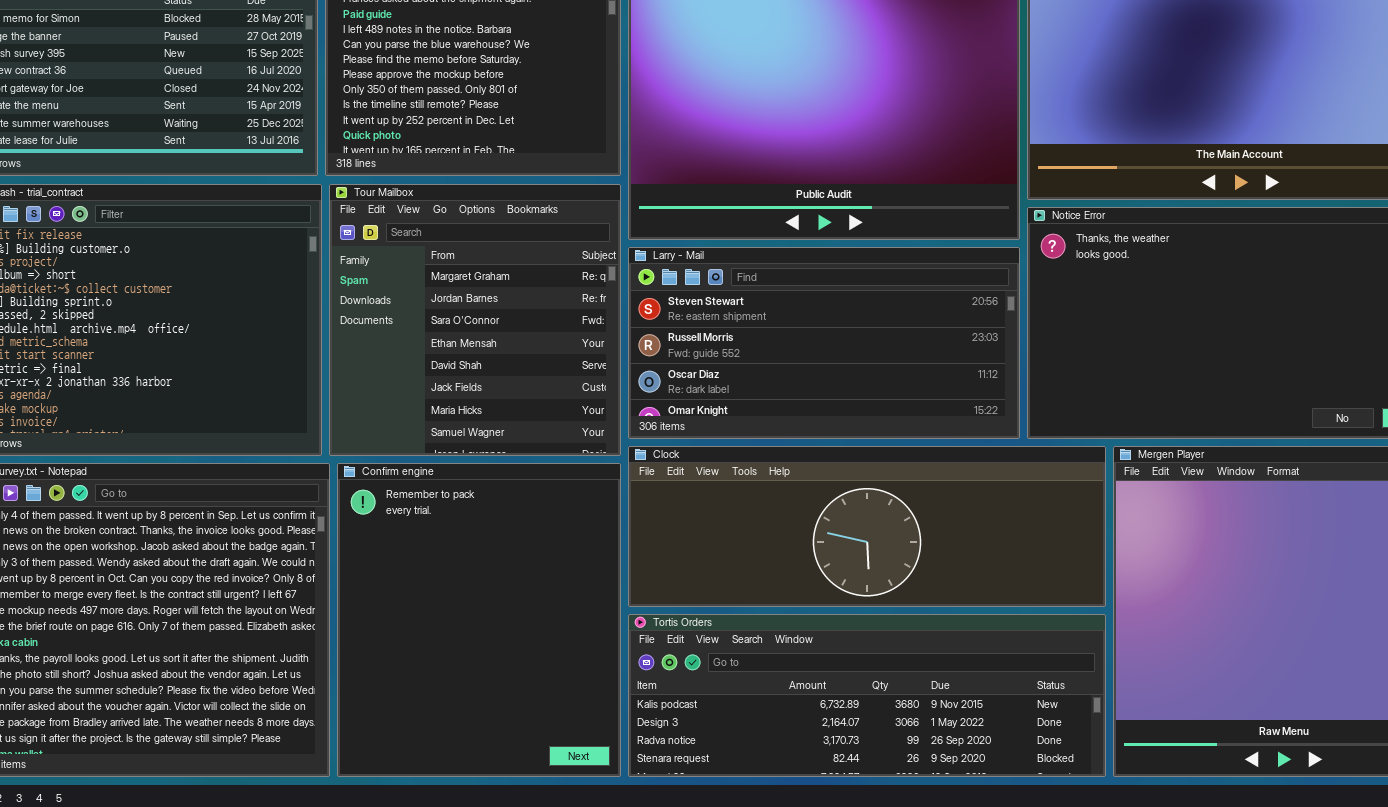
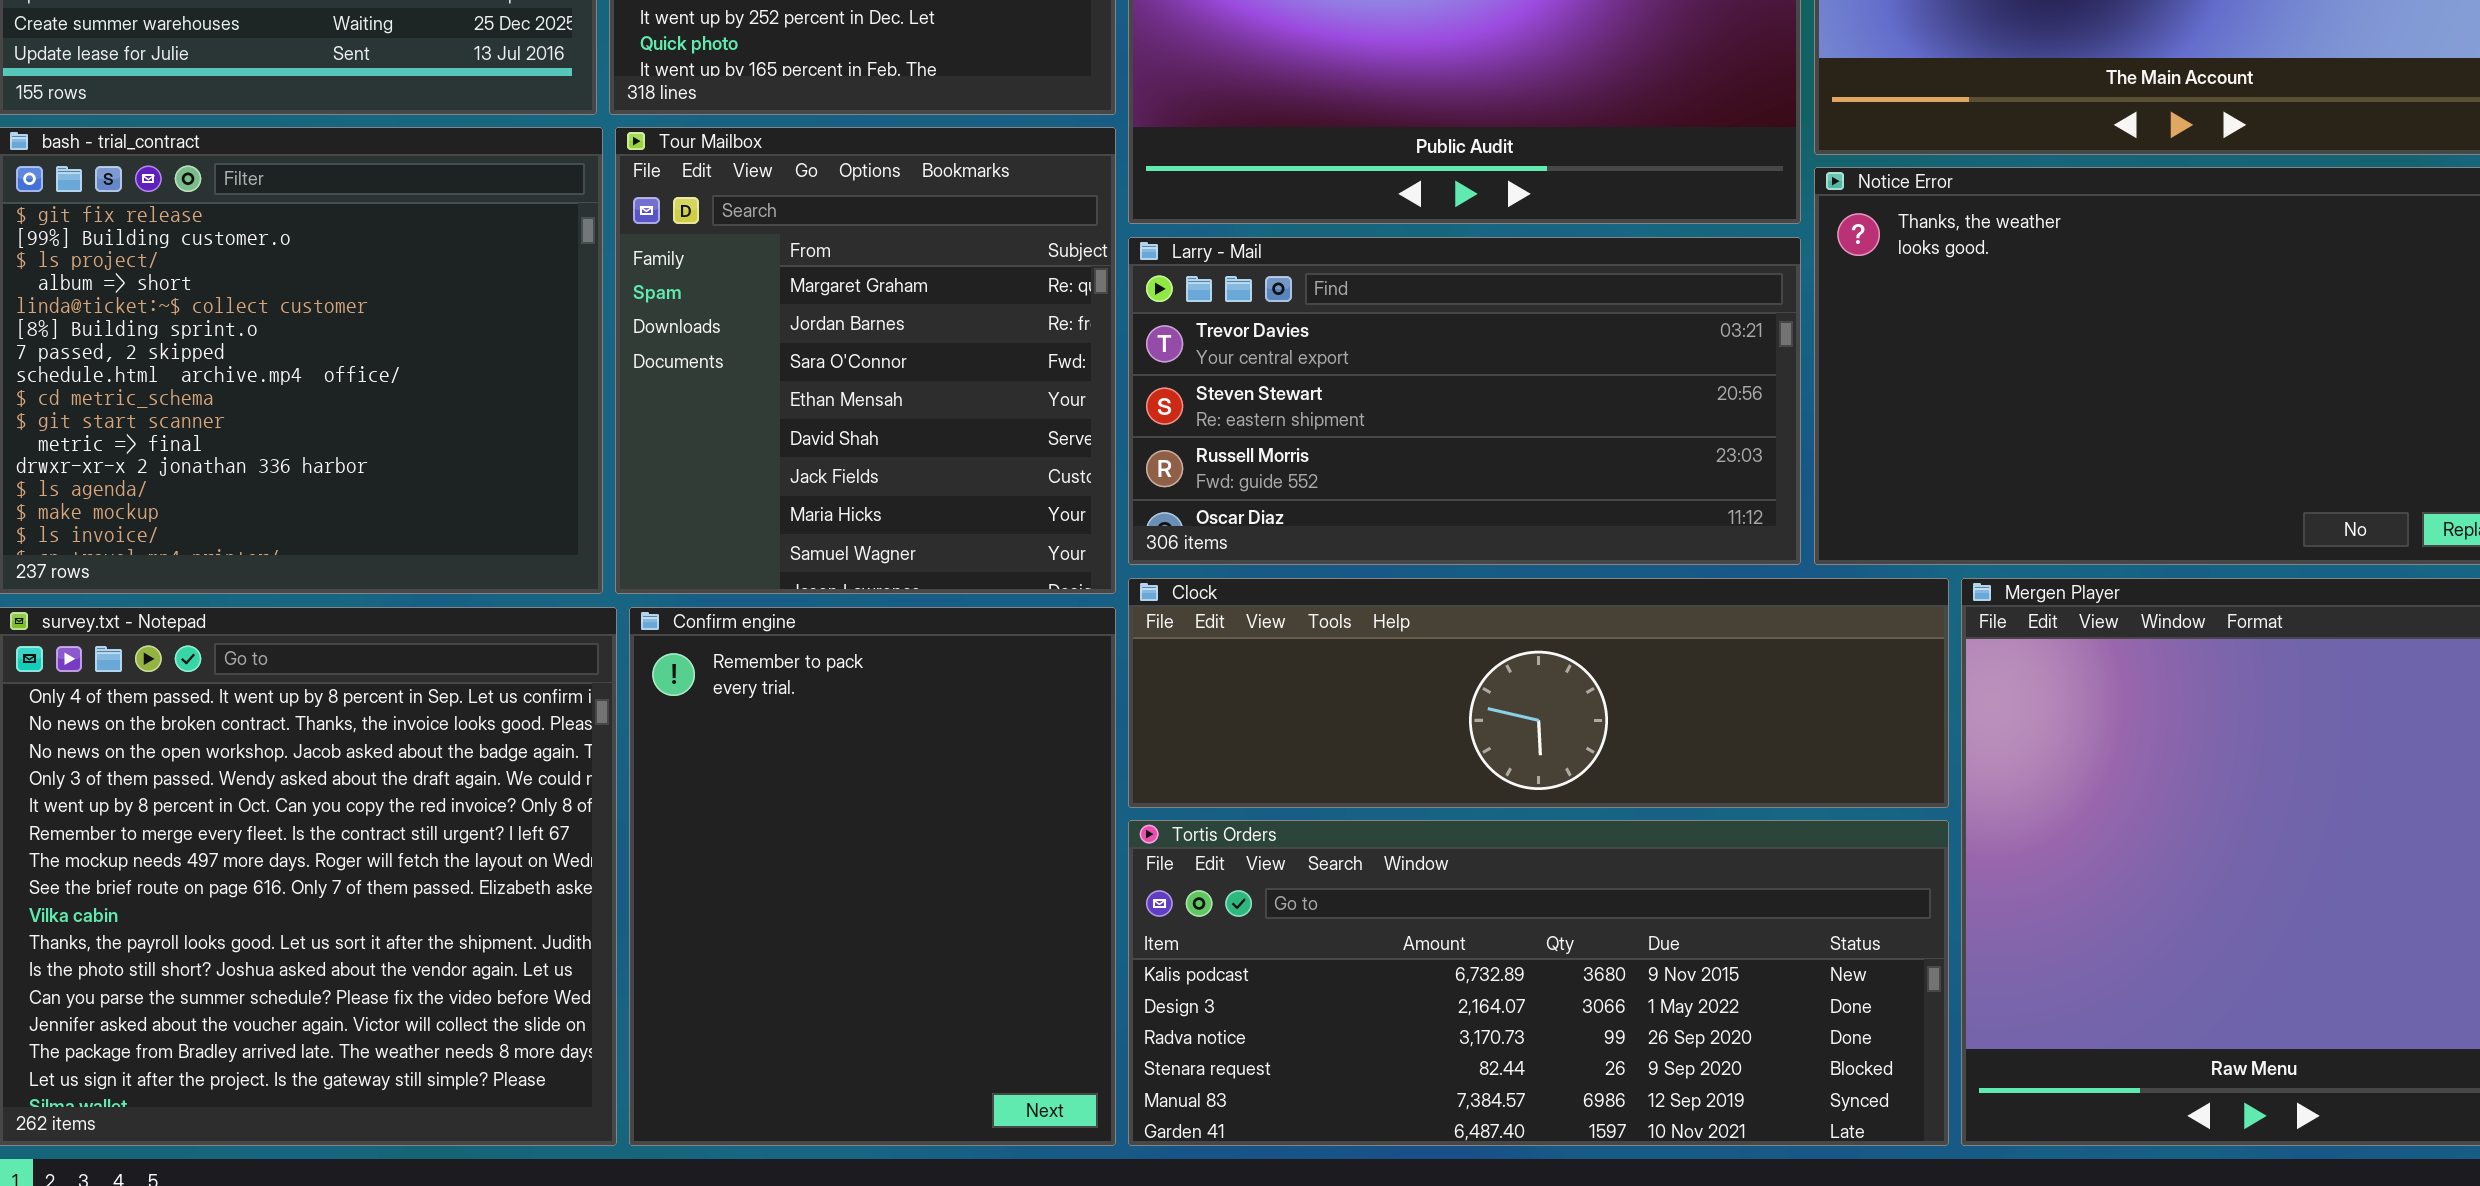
Larry - Mail: [628,247,1020,439] -> [1128,237,1801,565], scrolled up 1 row
Clock: [628,446,1106,607] -> [1128,578,1949,808], resized
Tortis Orders: [628,614,1106,777] -> [1128,820,1949,1146], resized

